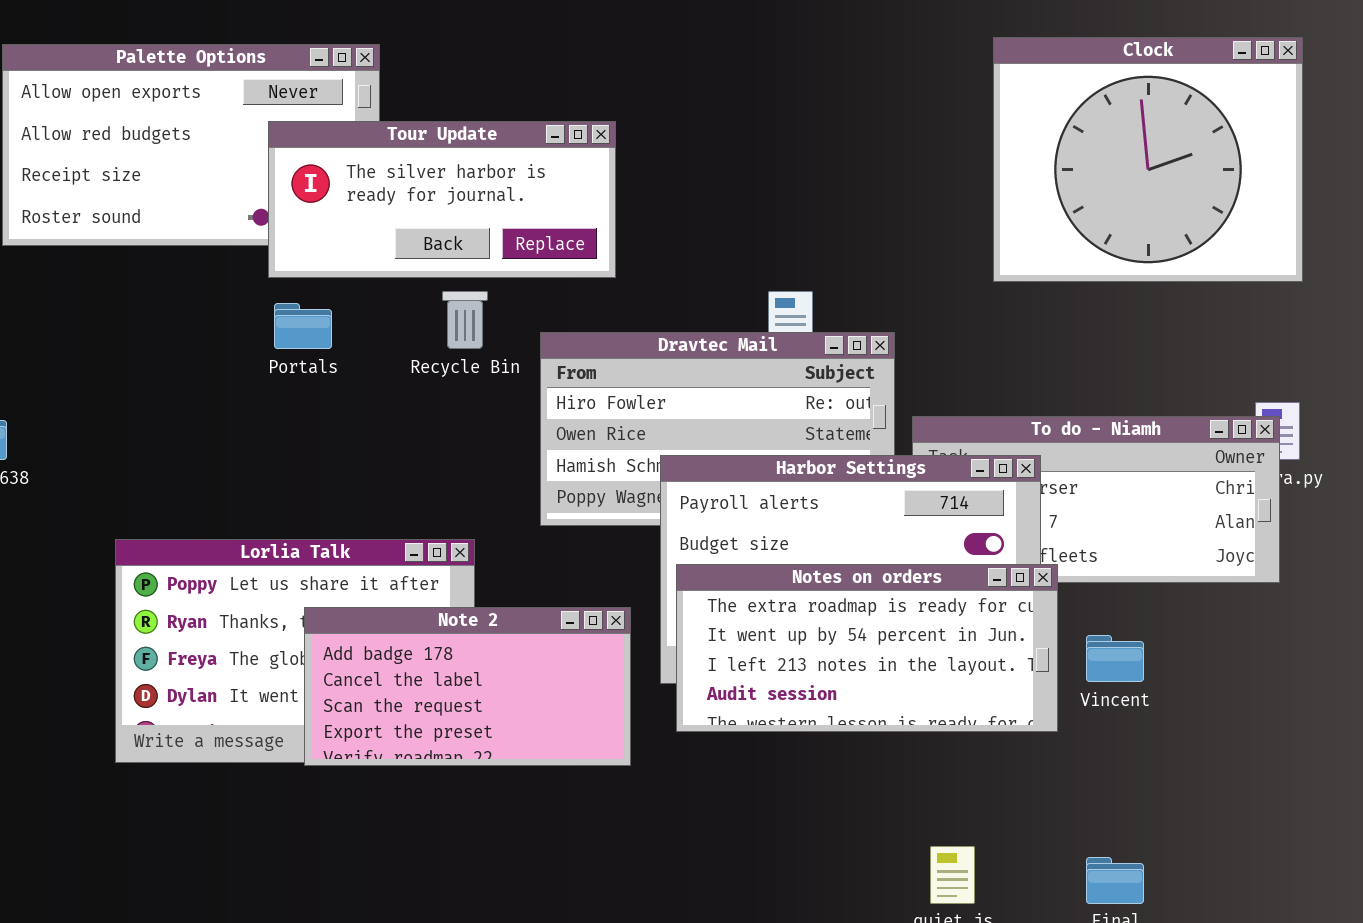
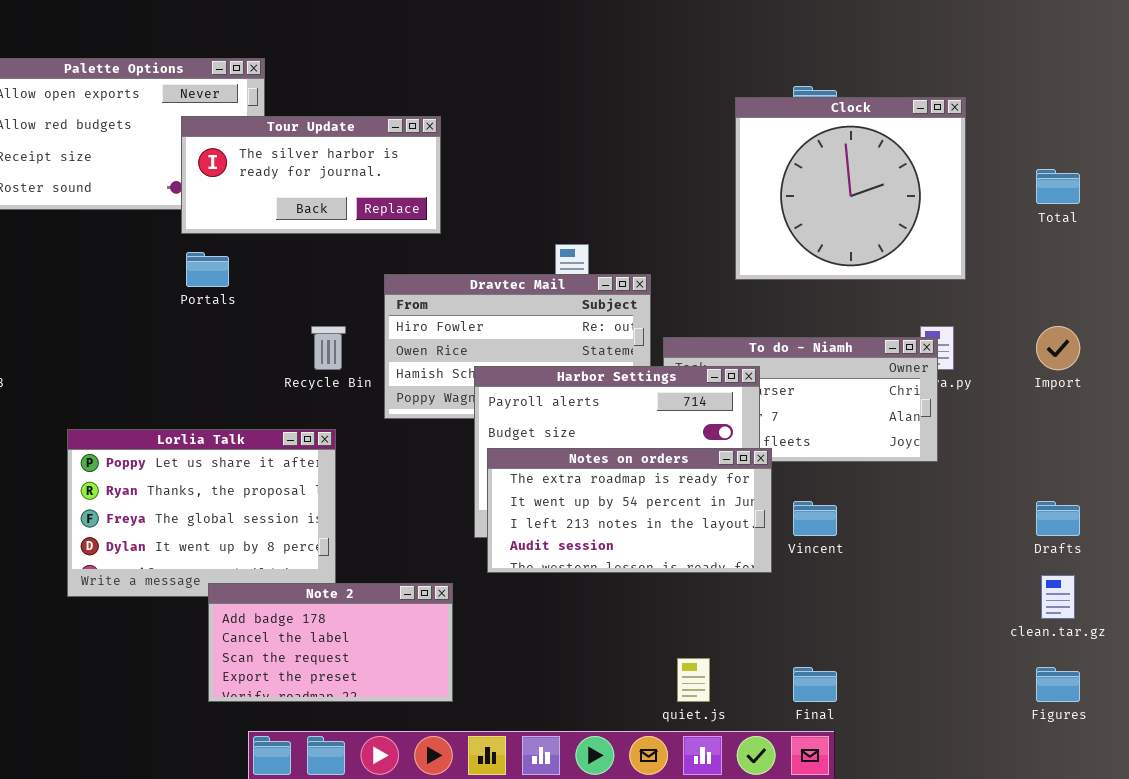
Clock: [993,37,1303,282] -> [735,97,966,280], moved
Recycle Bin: [442,291,488,349] -> [311,326,346,370], moved
Note 2: [304,607,631,766] -> [208,583,453,702], moved

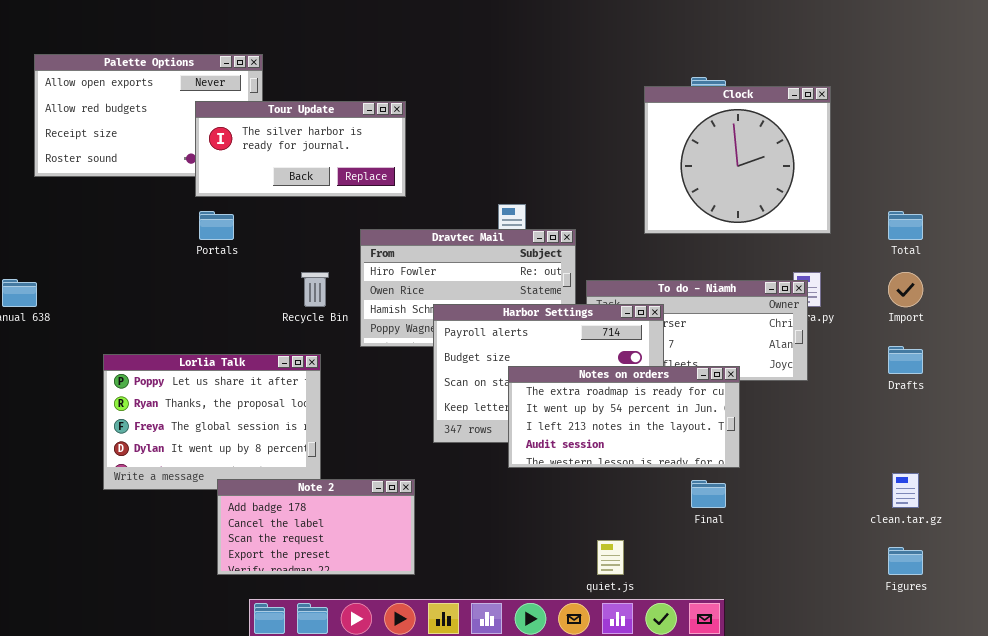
Total: [1036,169,1080,204] -> [888,211,923,240], moved
Notes on orders: [487,448,772,573] -> [508,366,740,468], moved
Drafts: [1036,501,1080,536] -> [888,346,923,374], moved
Final: [793,667,837,702] -> [691,480,726,508], moved

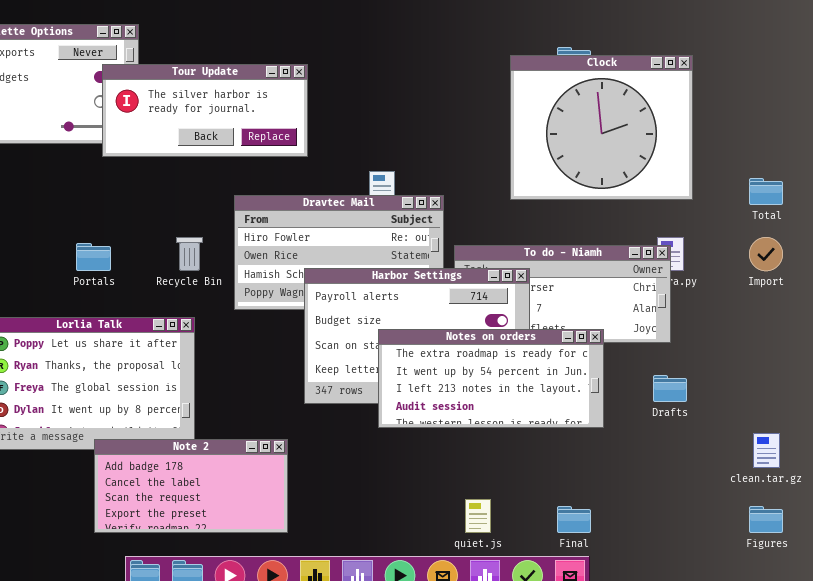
Tour Update: [195,101,406,197] -> [102,64,308,157], moved
Portals: [199,211,234,240] -> [76,243,111,271], moved
Drafts: [888,346,923,374] -> [653,375,687,402], moved
Final: [691,480,726,508] -> [557,506,591,533], moved

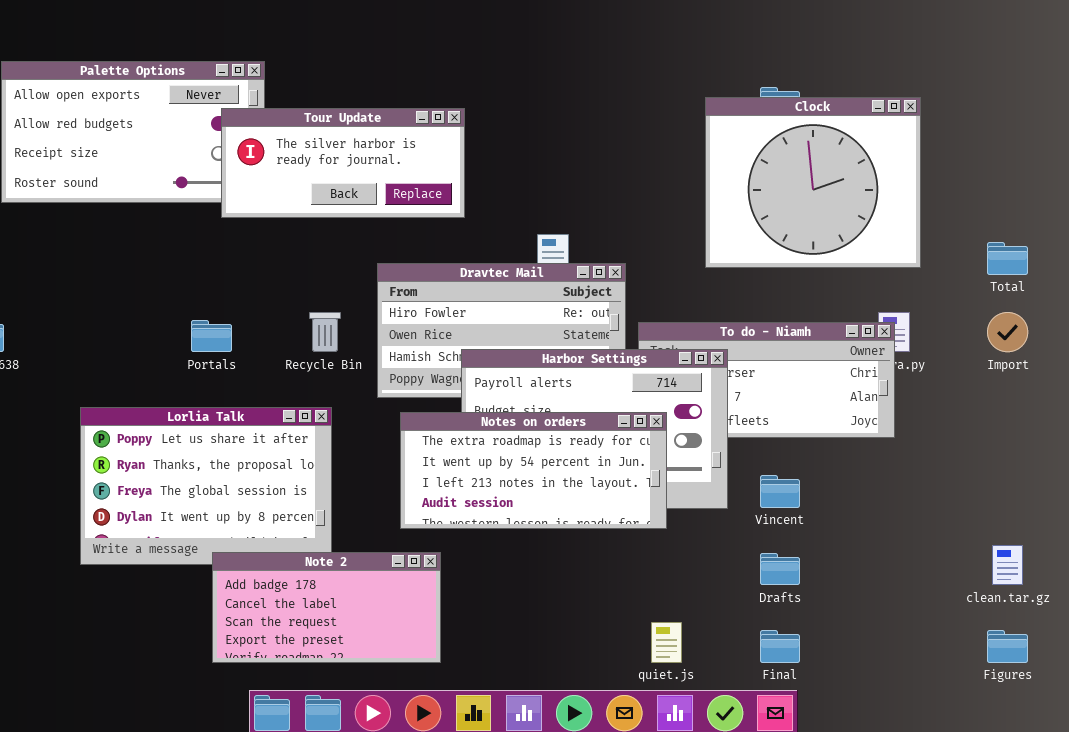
Notes on orders: [378,329,604,428] -> [400,412,667,529], moved
Drafts: [653,375,687,402] -> [760,553,800,585], moved

